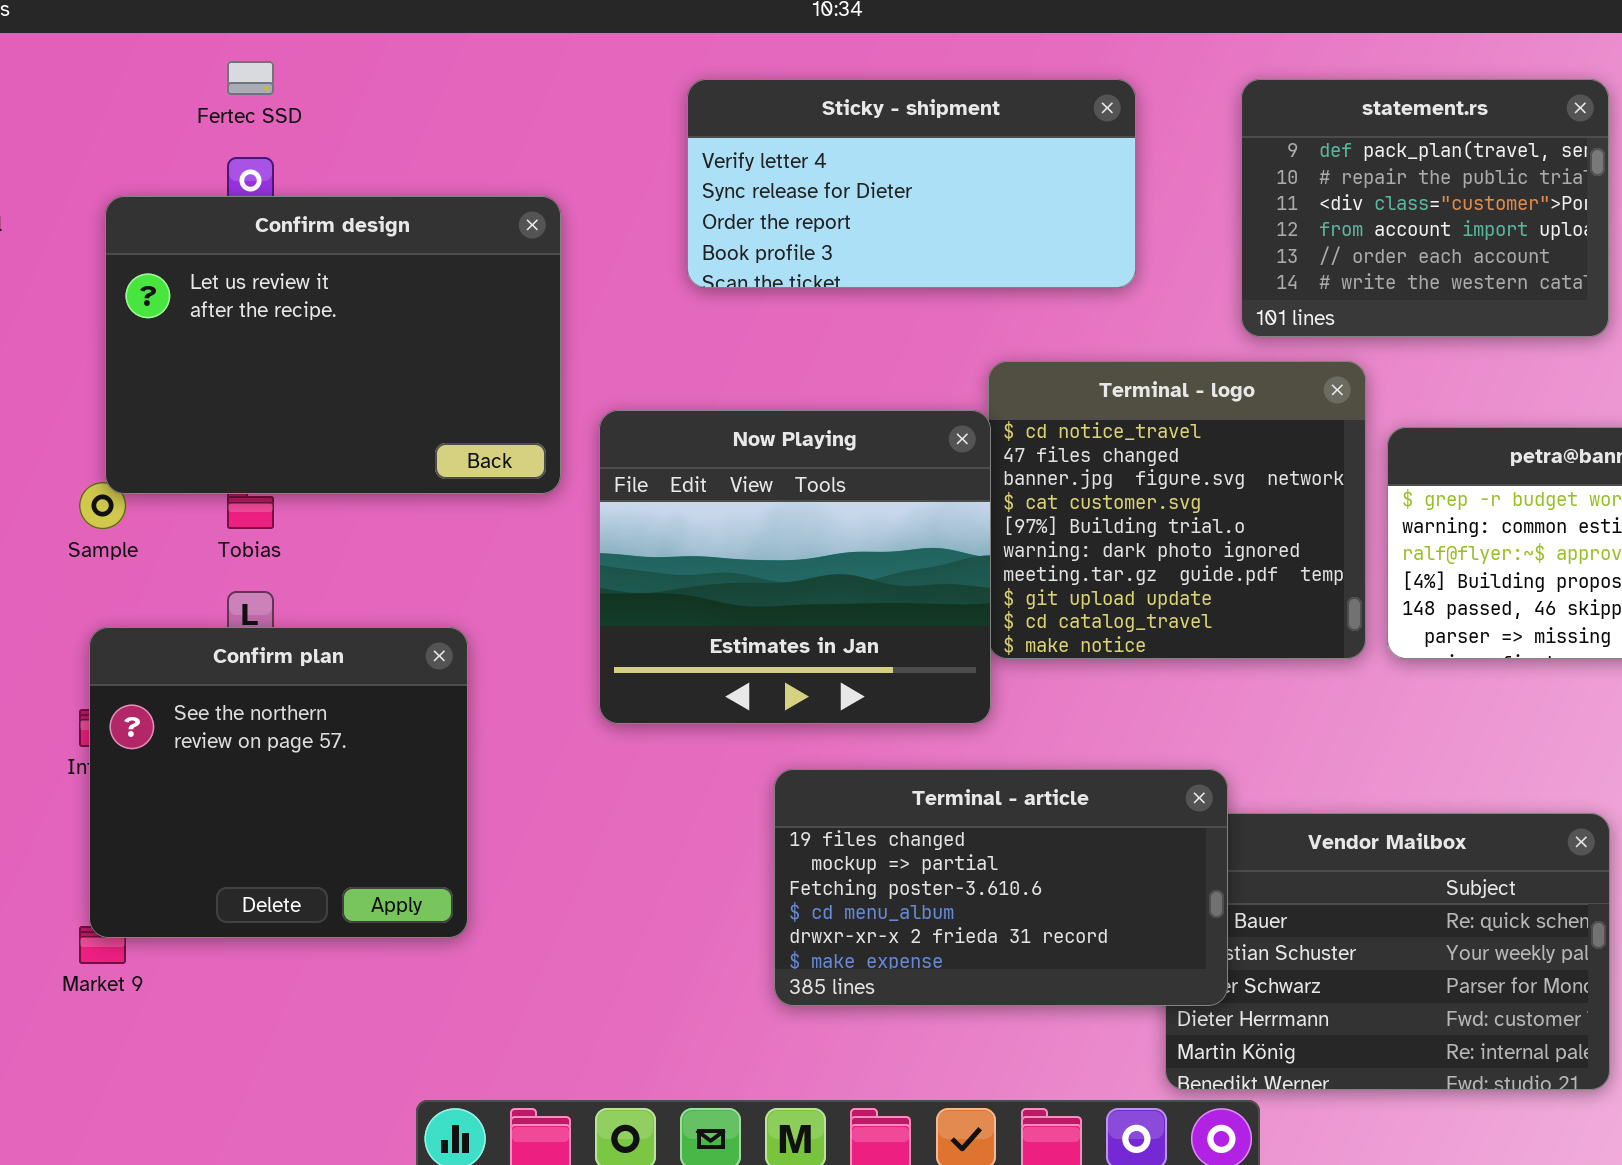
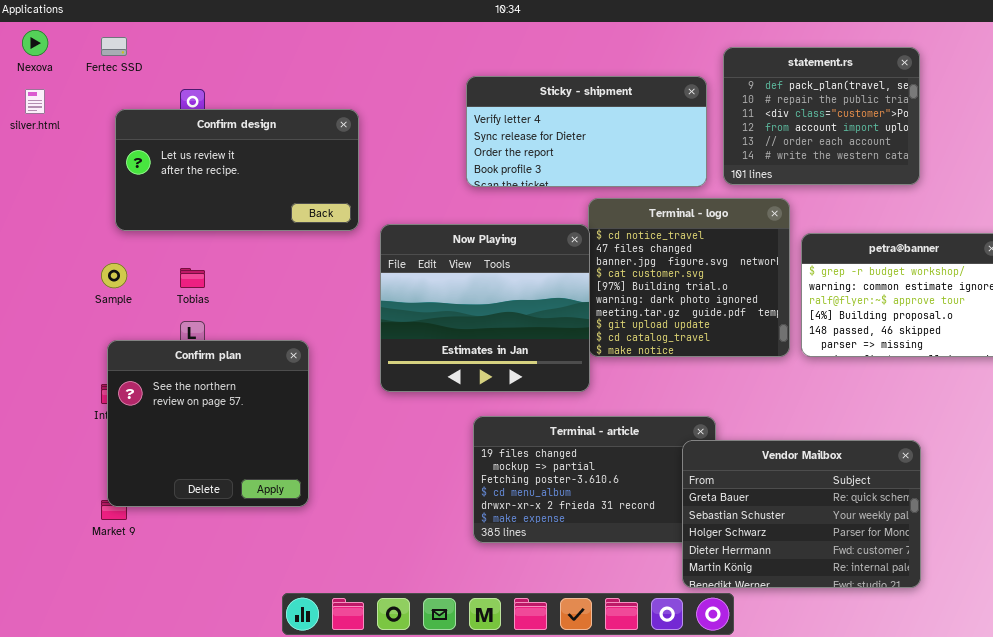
Fertec SSD: [227,61,274,95] -> [101,37,127,56], moved
Sticky - shipment: [687,79,1136,288] -> [466,76,707,187], moved
Confirm design: [105,196,561,494] -> [115,109,359,231], resized
Vendor Mailbox: [1165,813,1610,1090] -> [682,440,921,588], raised

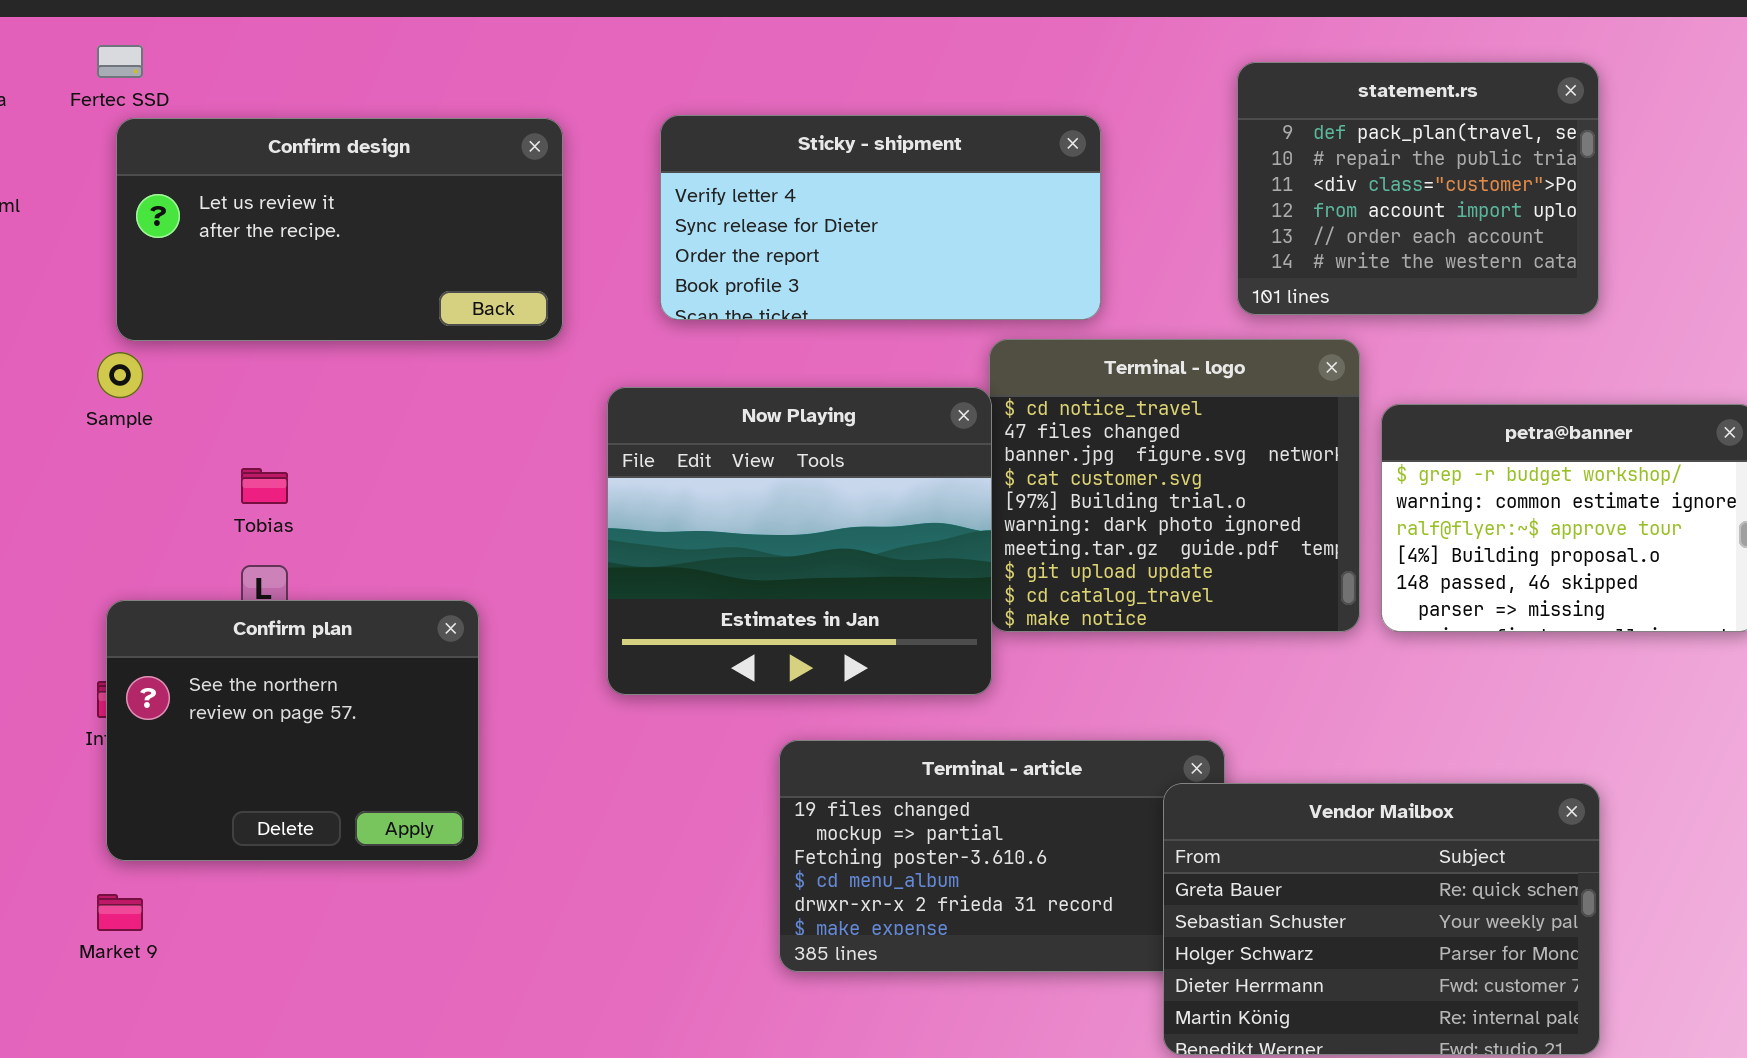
Sticky - shipment: [466,76,707,187] -> [660,115,1101,320], moved
Confirm design: [115,109,359,231] -> [116,118,563,341], moved
Sample: [101,263,127,288] -> [97,352,143,398], moved
Confirm plan: [107,340,309,507] -> [106,600,479,861], resized

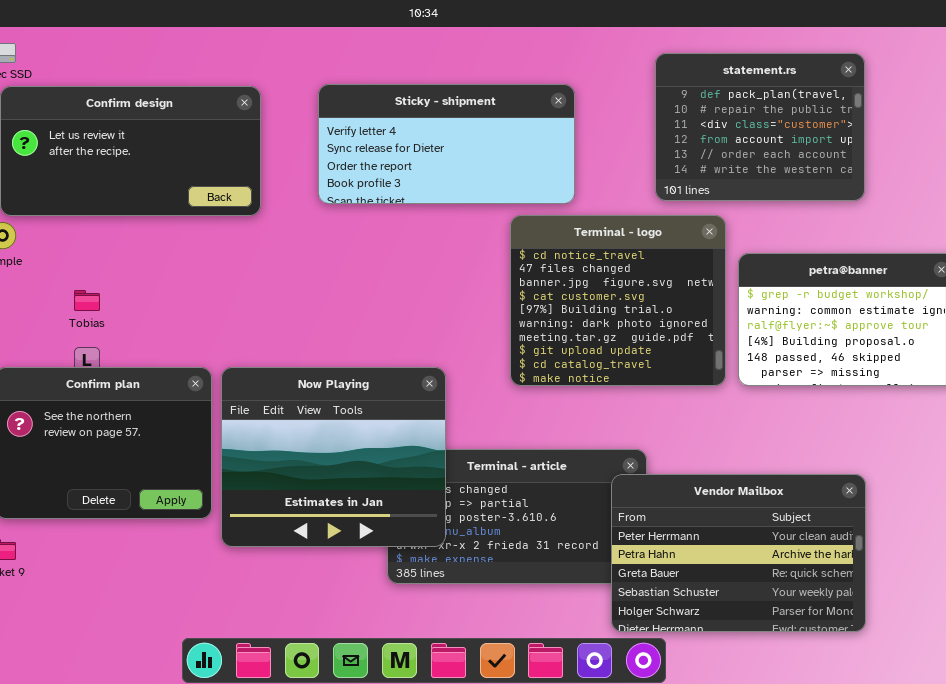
Now Playing: [607,387,992,695] -> [221,367,446,547], moved
Vendor Mailbox: [1163,783,1600,1055] -> [611,474,866,632], scrolled up 2 rows

